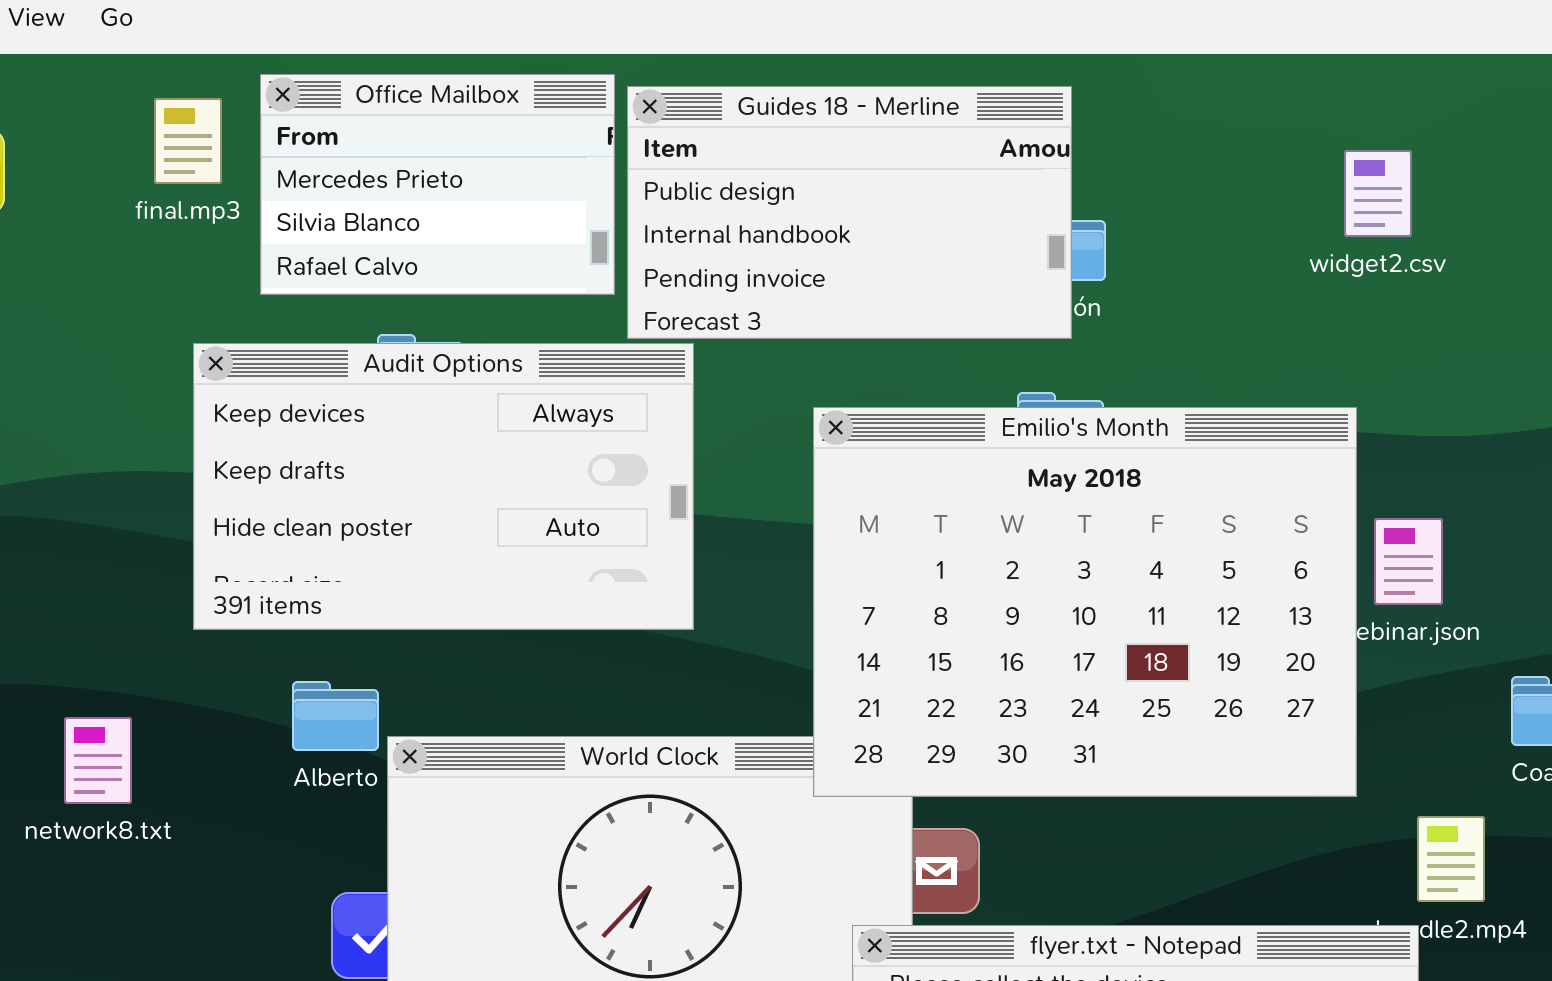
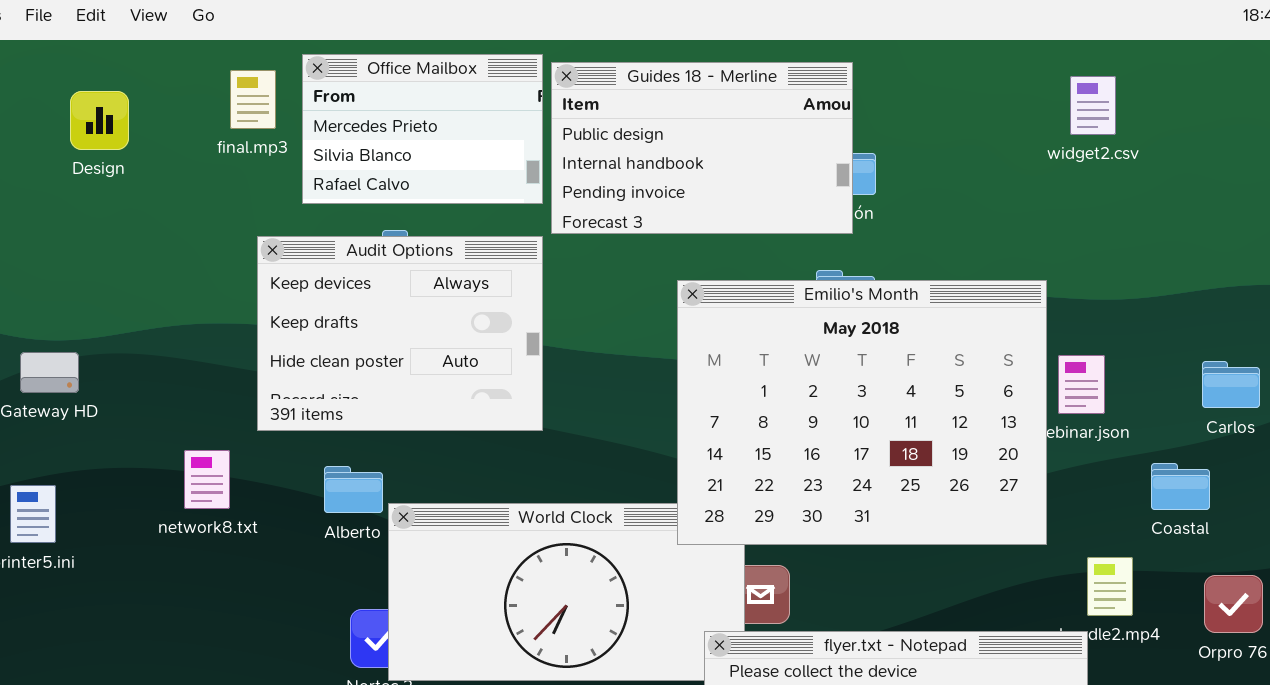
widget2.csv: [1344,150,1412,237] -> [1070,76,1116,135], moved
Audit Options: [193,343,694,630] -> [257,236,543,431], resized
network8.txt: [64,717,132,804] -> [184,450,230,509], moved

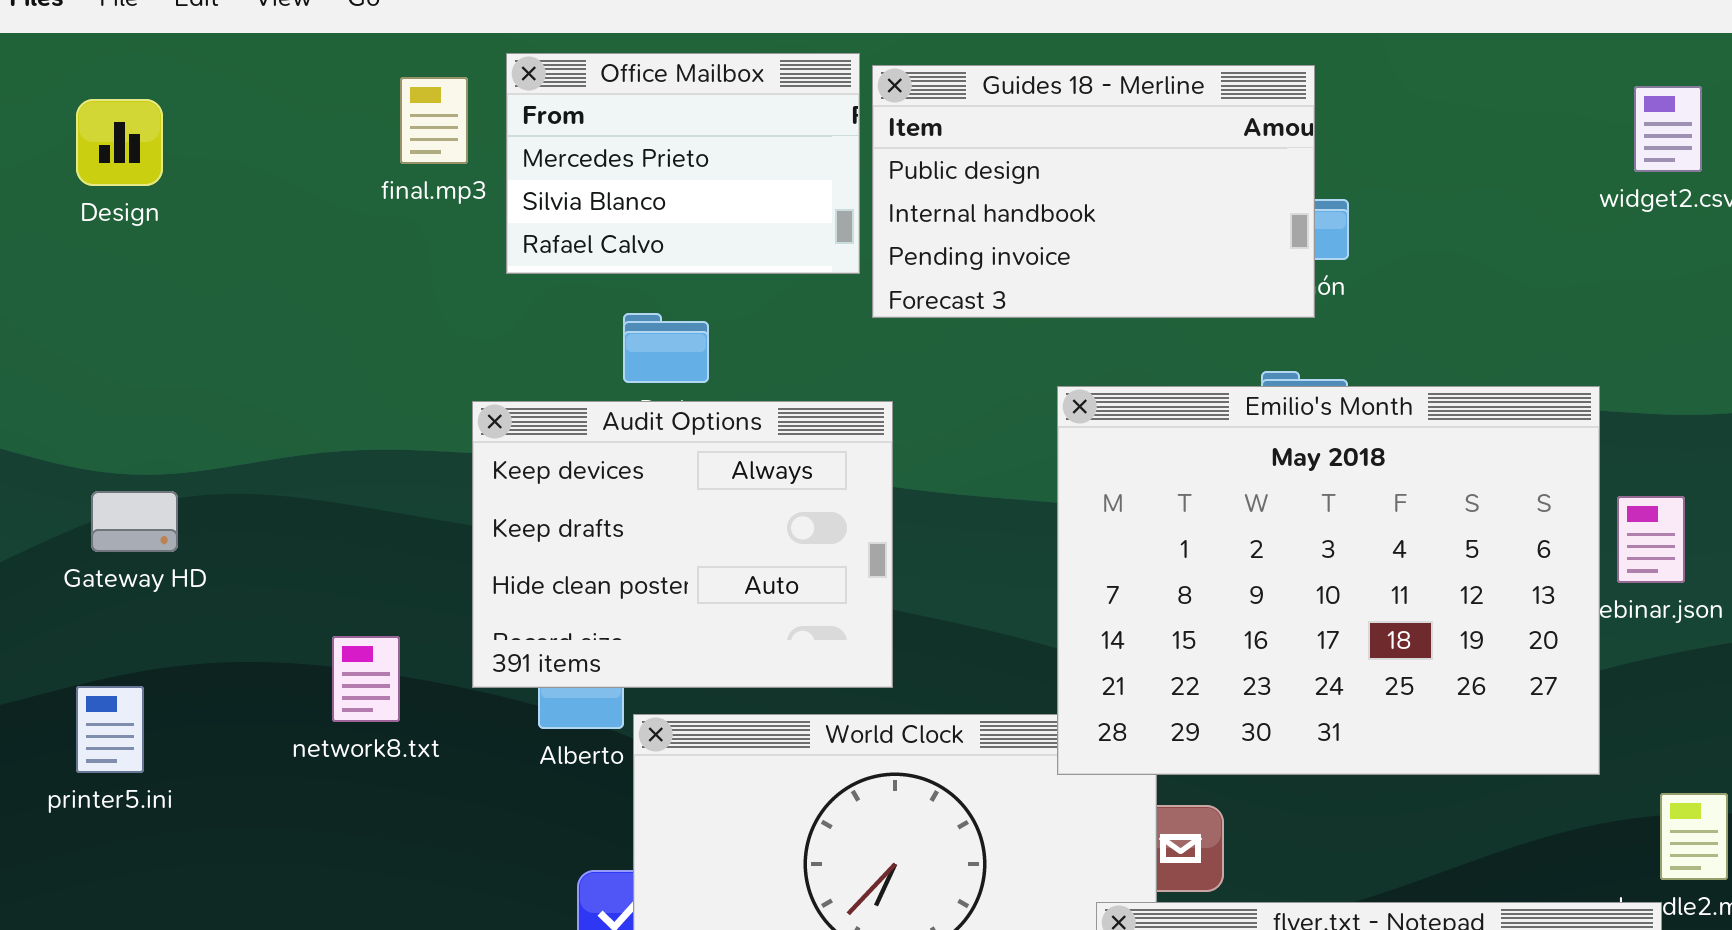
Design: [70,91,129,150] -> [76,99,163,186], moved
Audit Options: [257,236,543,431] -> [472,401,893,688], moved

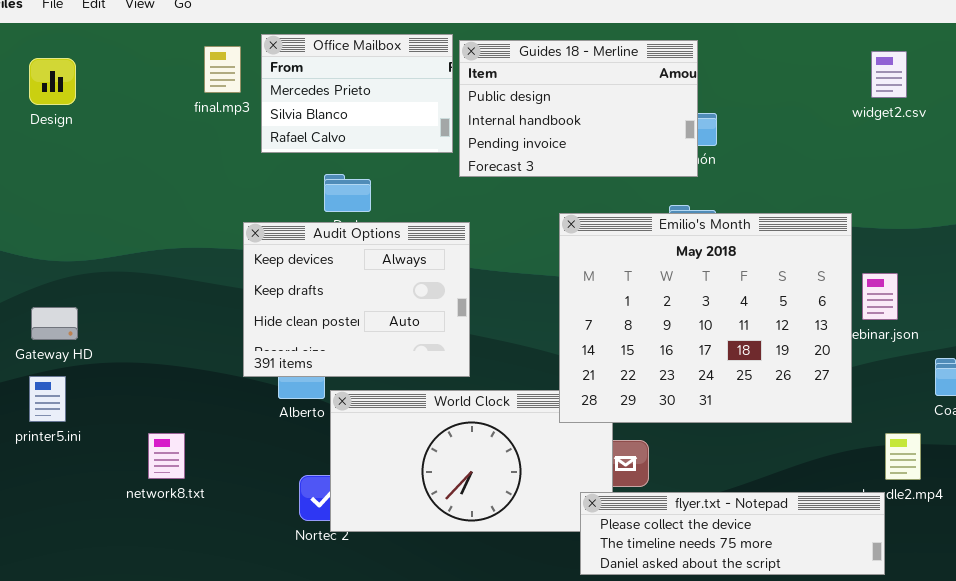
Gateway HD: [91,491,178,552] -> [31,307,78,340], moved
network8.txt: [332,636,400,722] -> [148,433,185,479], moved

